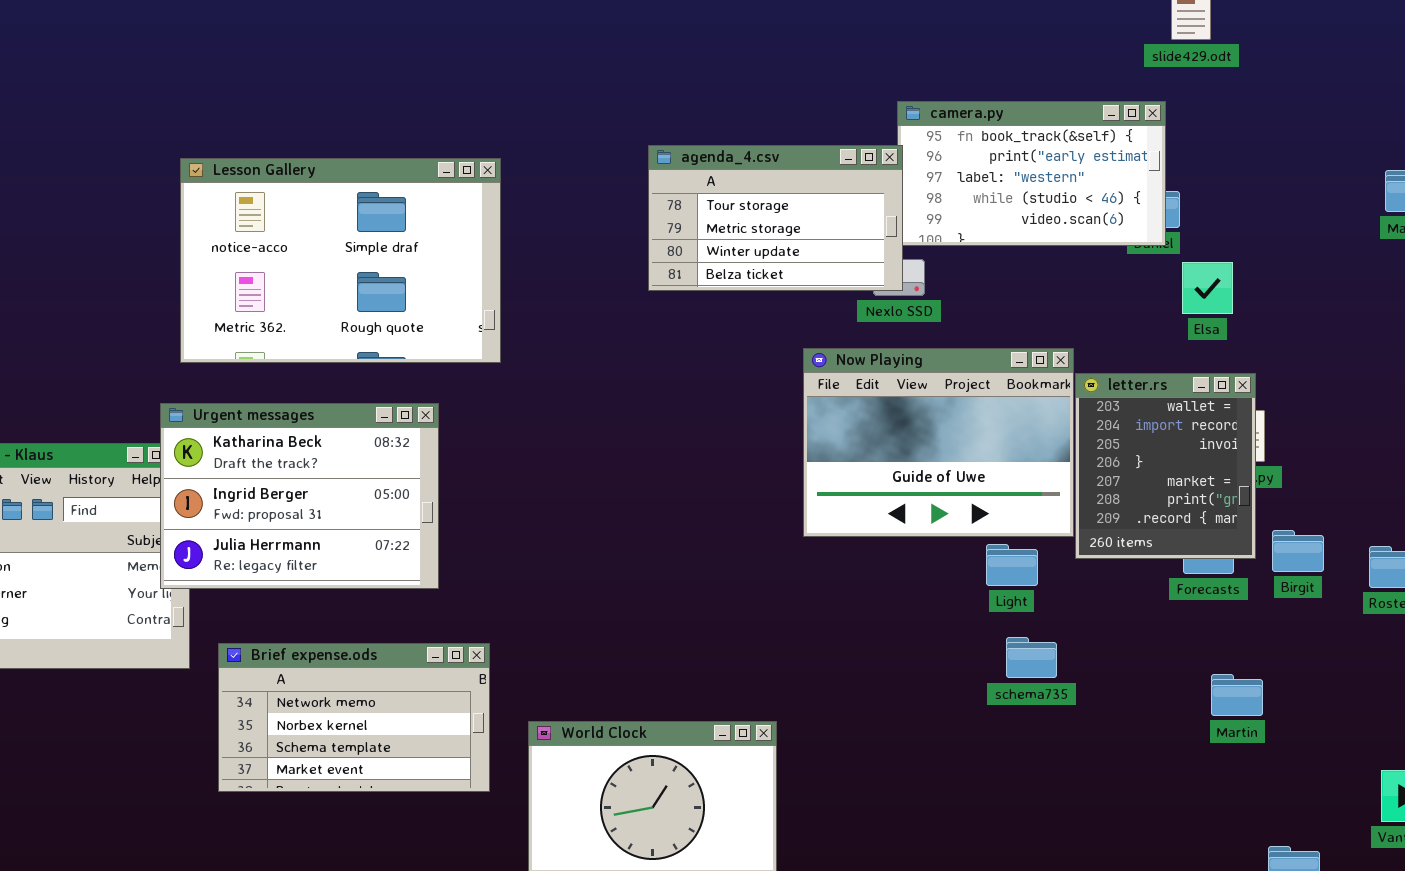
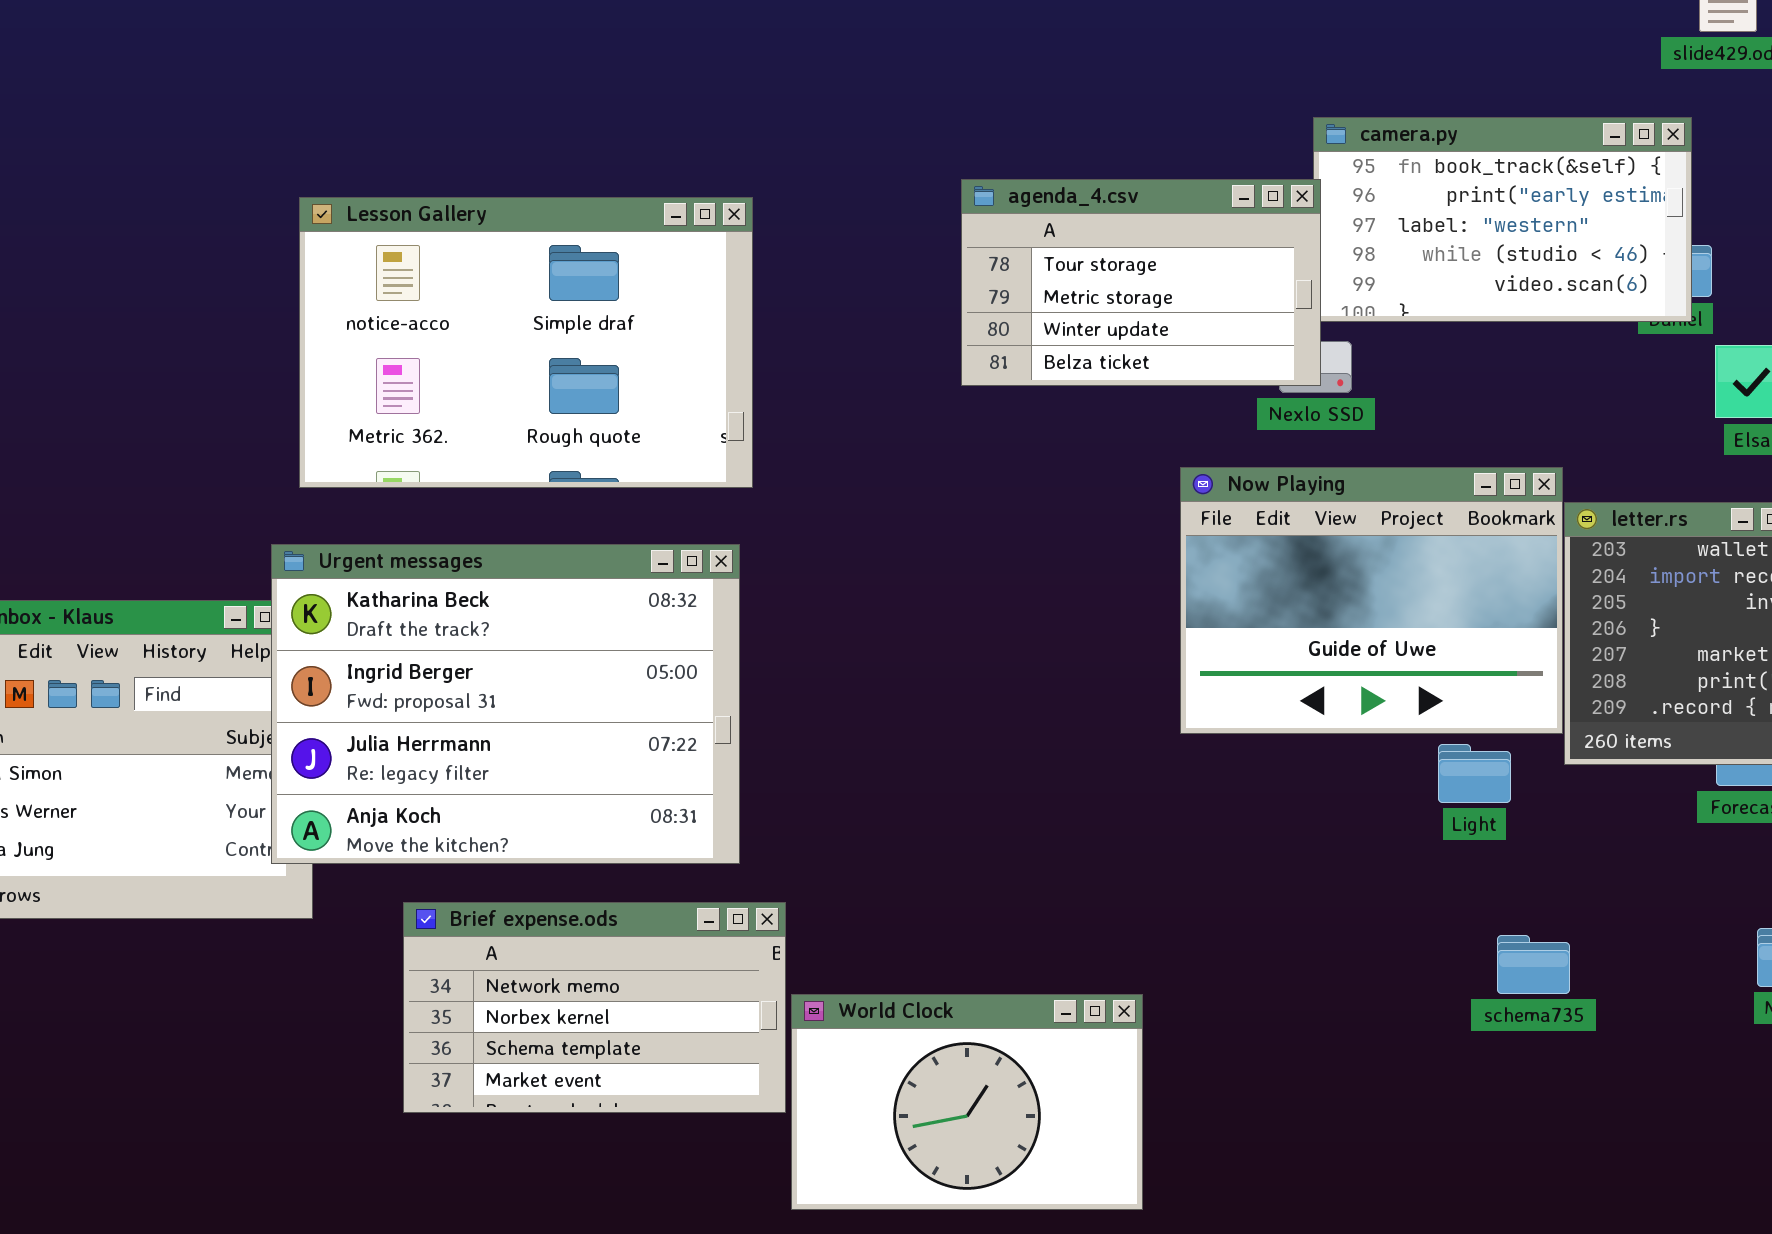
Urgent messages: [160,403,439,589] -> [271,544,740,864], resized
schema735: [1006,637,1057,678] -> [1497,935,1570,994], moved
Brief expense.ods: [218,643,490,792] -> [403,902,786,1113], moved

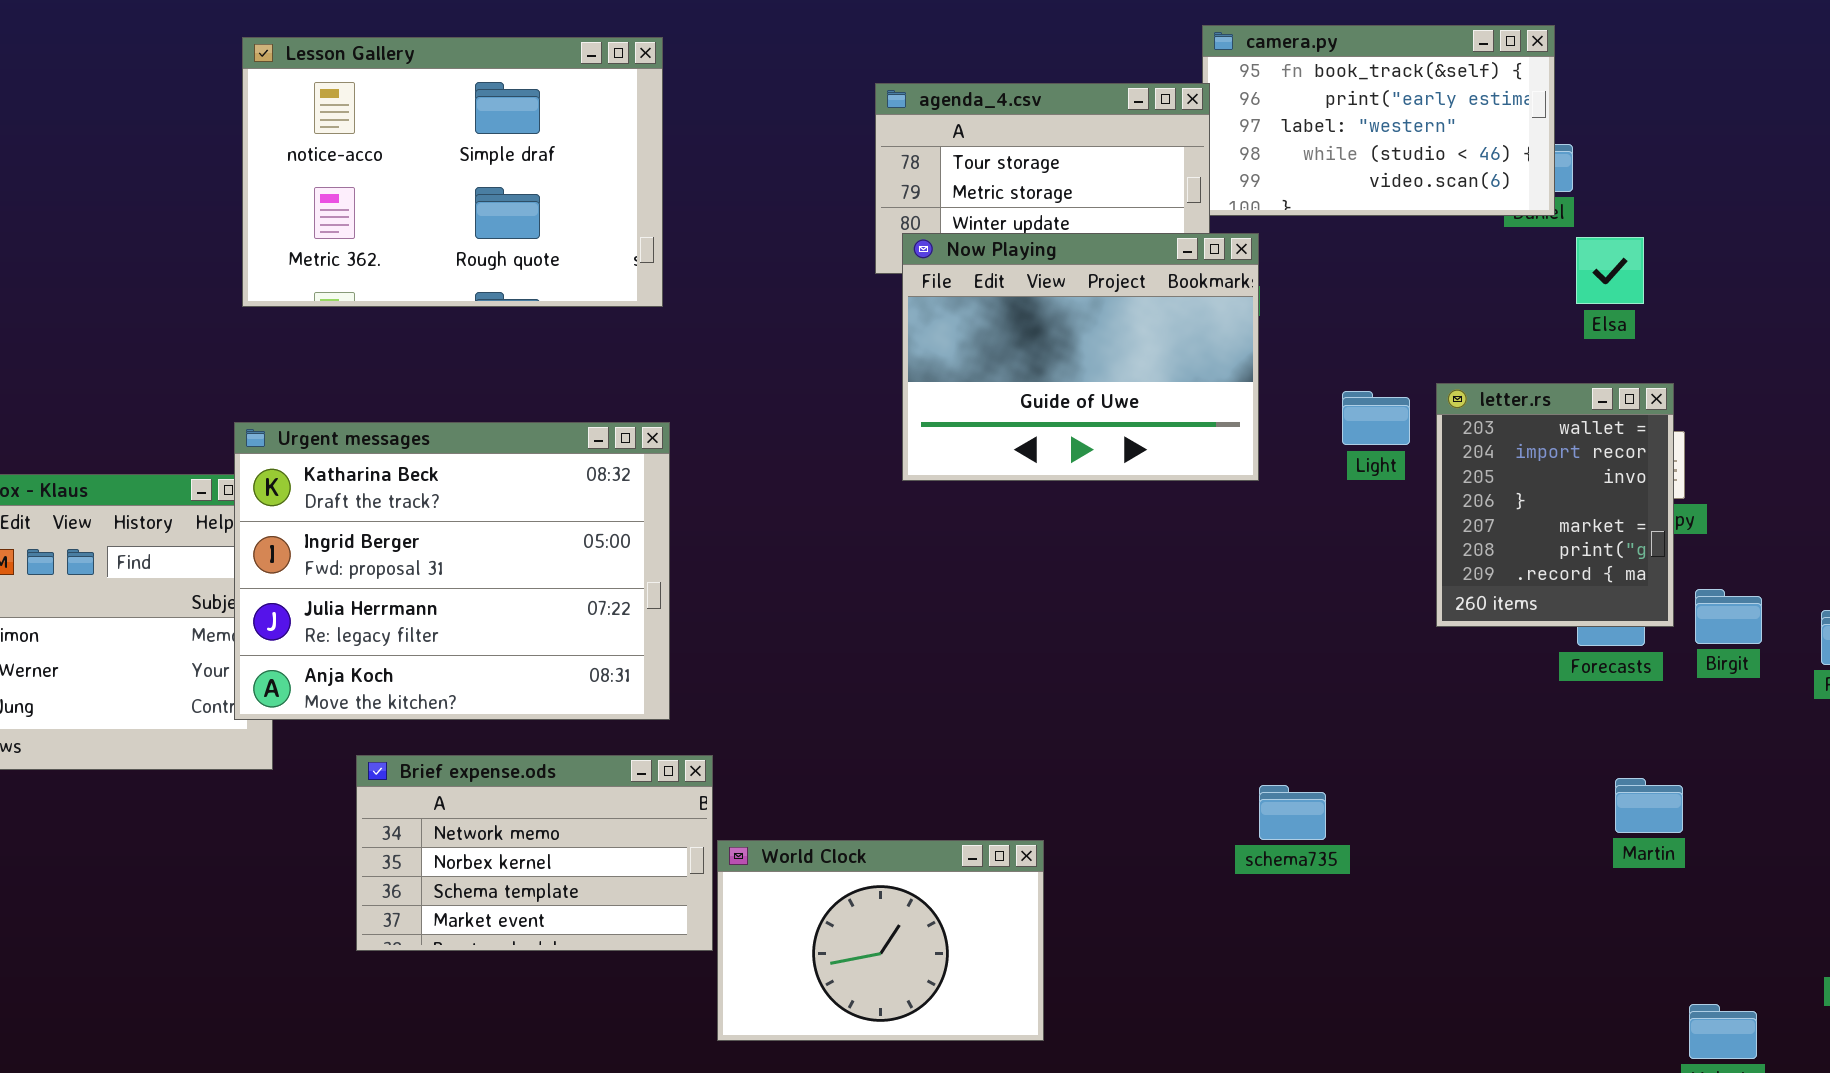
Lesson Gallery: [299,197,753,488] -> [242,37,663,307], moved
Now Playing: [1180,467,1563,734] -> [902,233,1259,481], moved
Light: [1438,744,1511,803] -> [1342,391,1410,445], moved
schema735: [1497,935,1570,994] -> [1259,785,1326,840], moved

